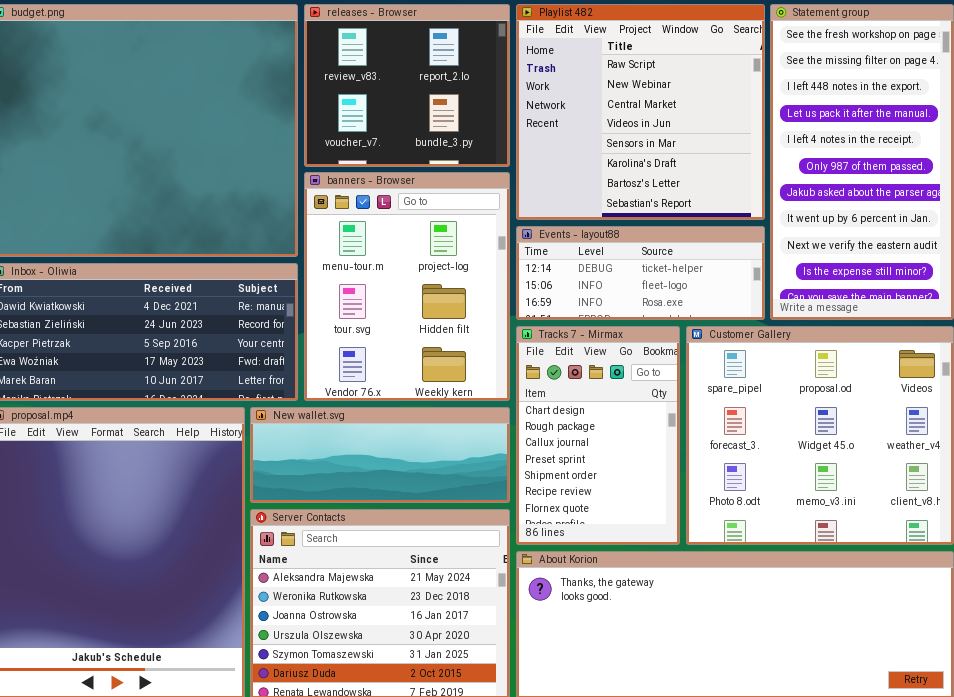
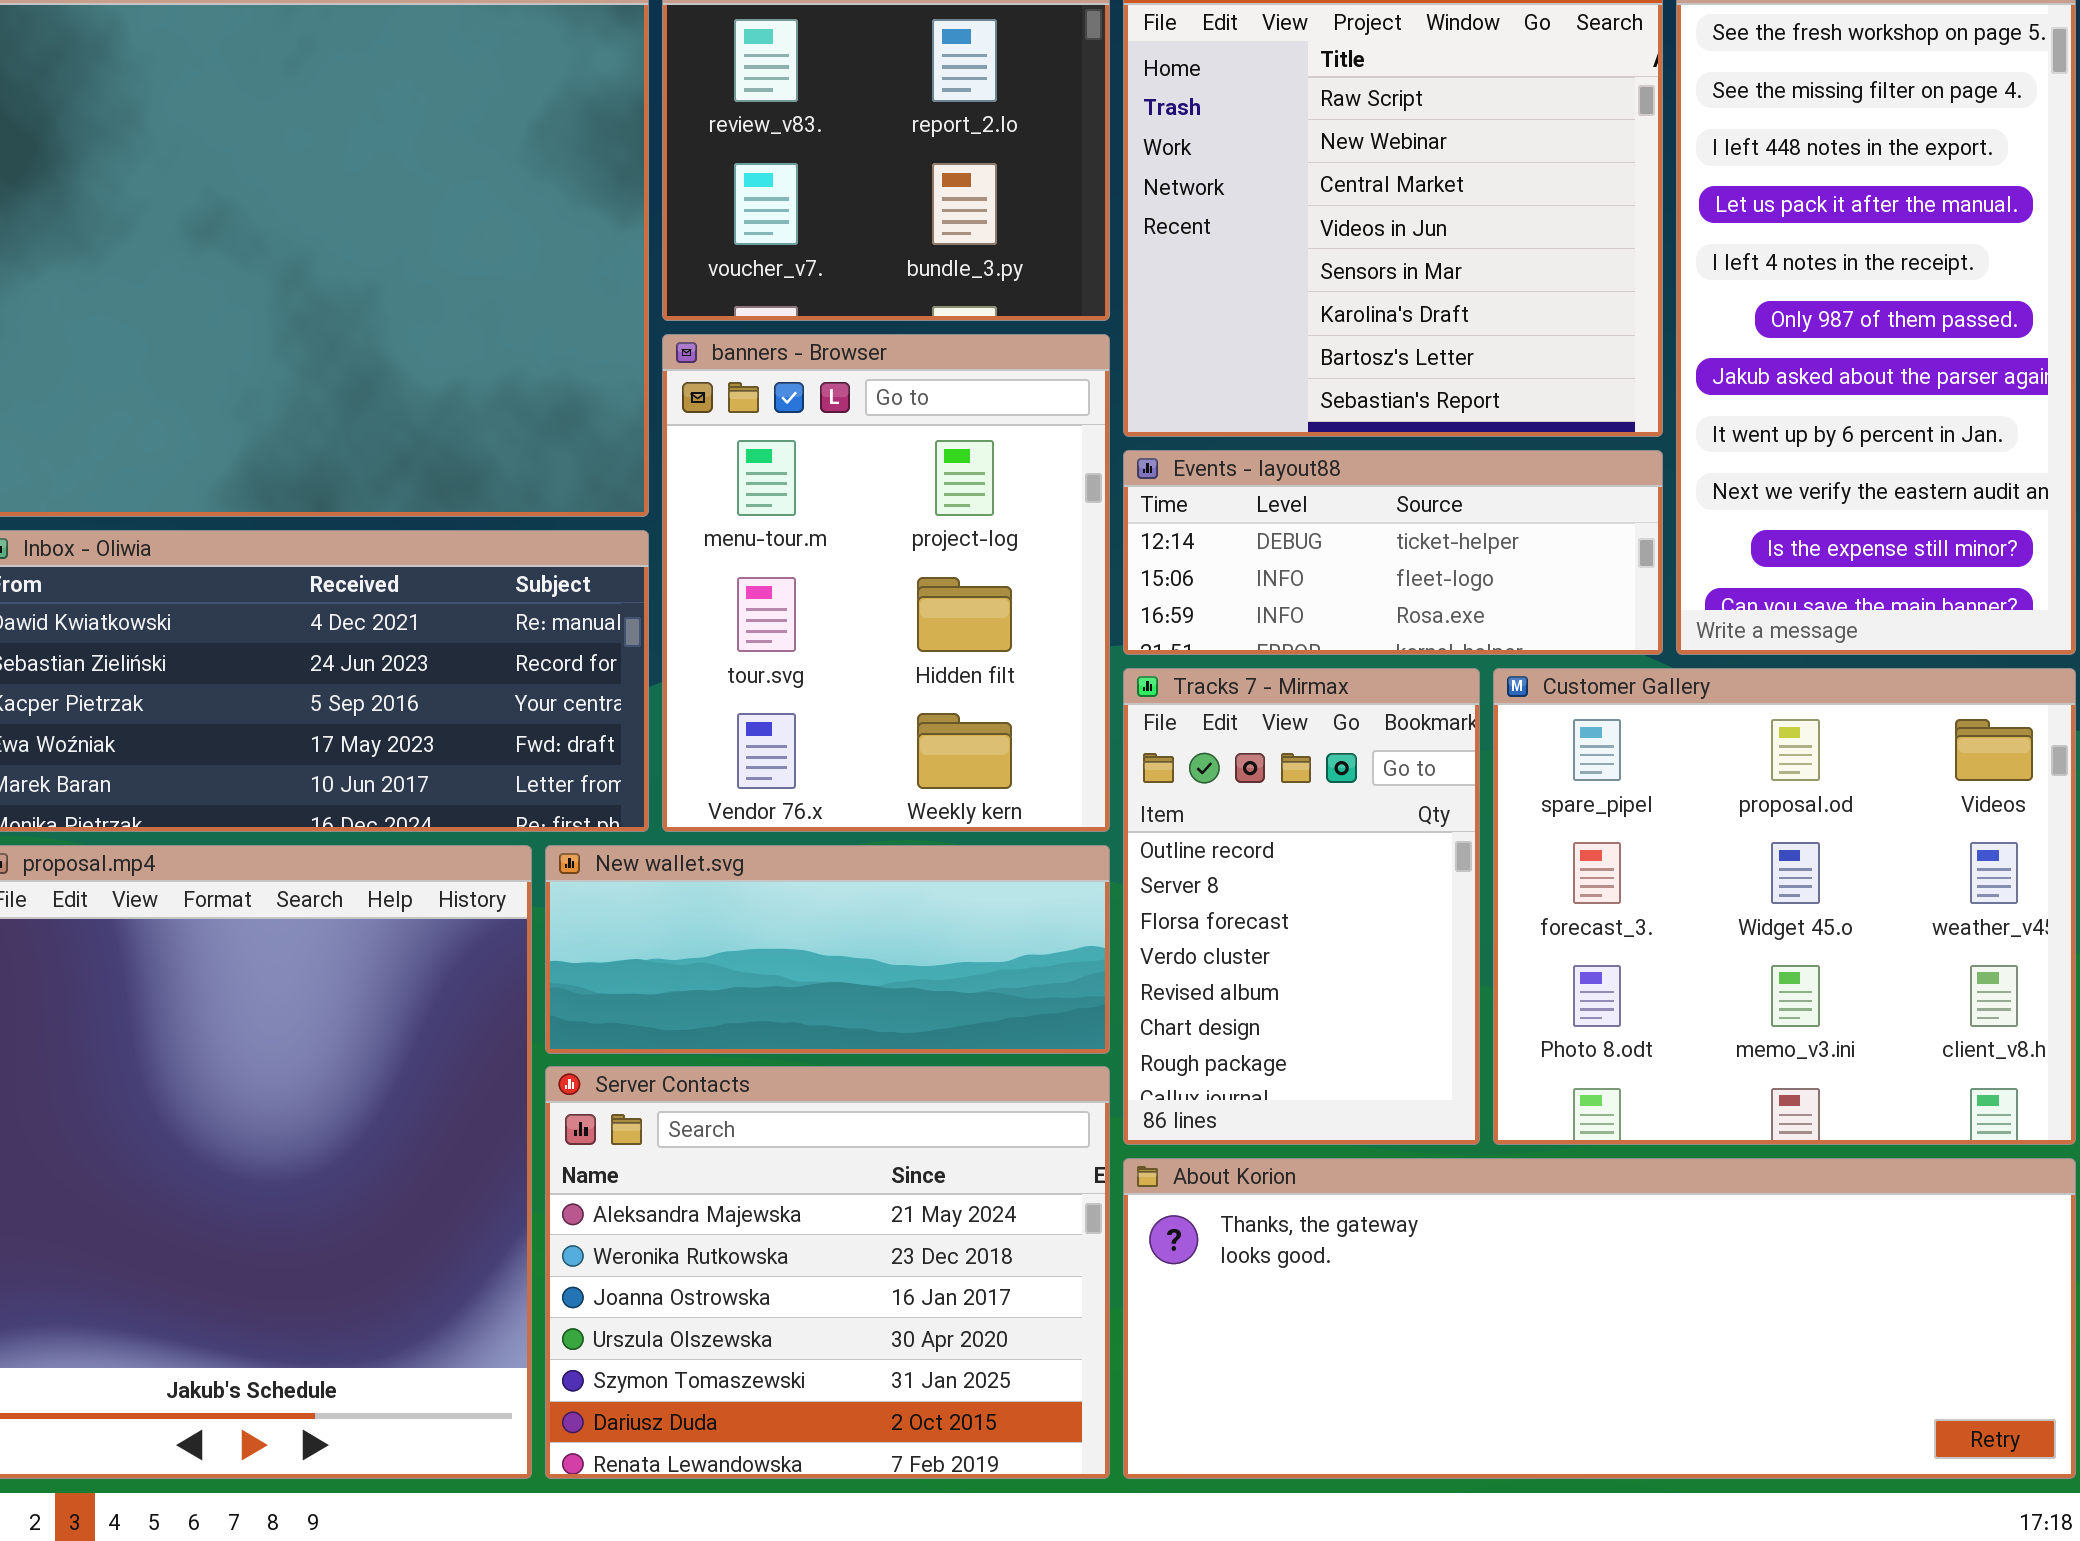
Tracks 7 - Mirmax: [516,326,680,545] -> [1123,668,1480,1145], scrolled up 5 rows

